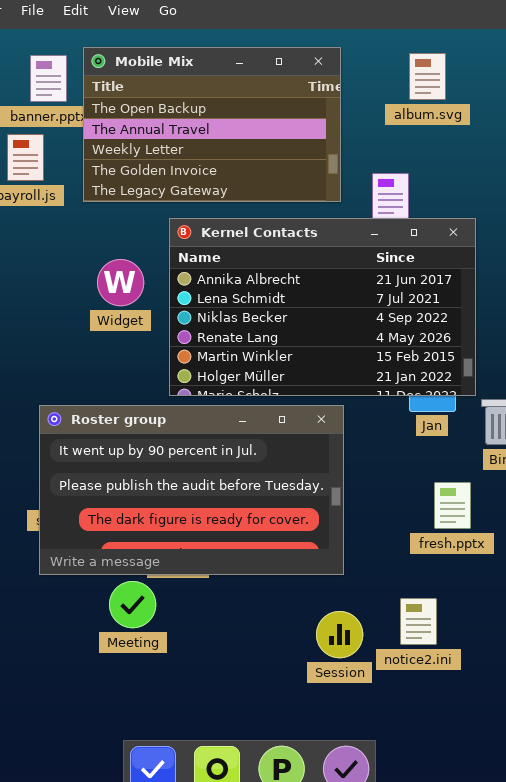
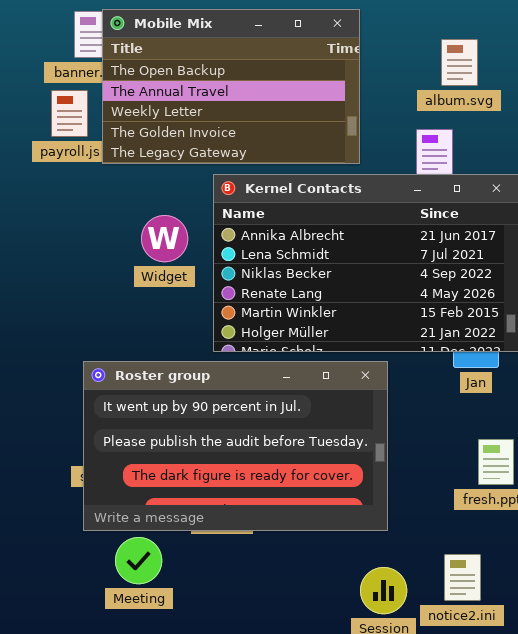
Mobile Mix: [83,47,341,202] -> [102,9,360,164], moved
album.svg: [409,53,446,100] -> [441,39,478,86], moved
Meeting: [109,581,156,628] -> [115,537,162,584], moved

